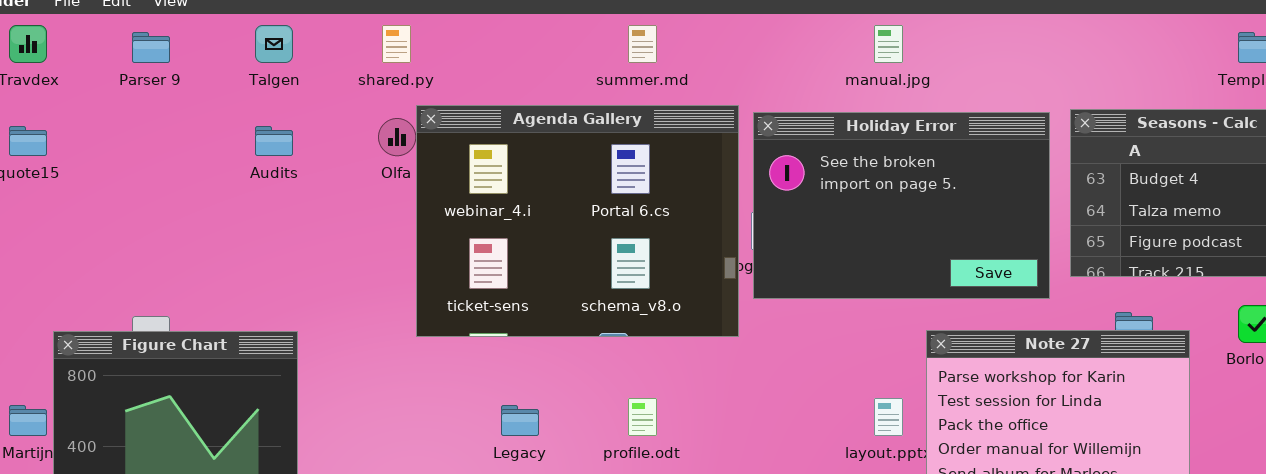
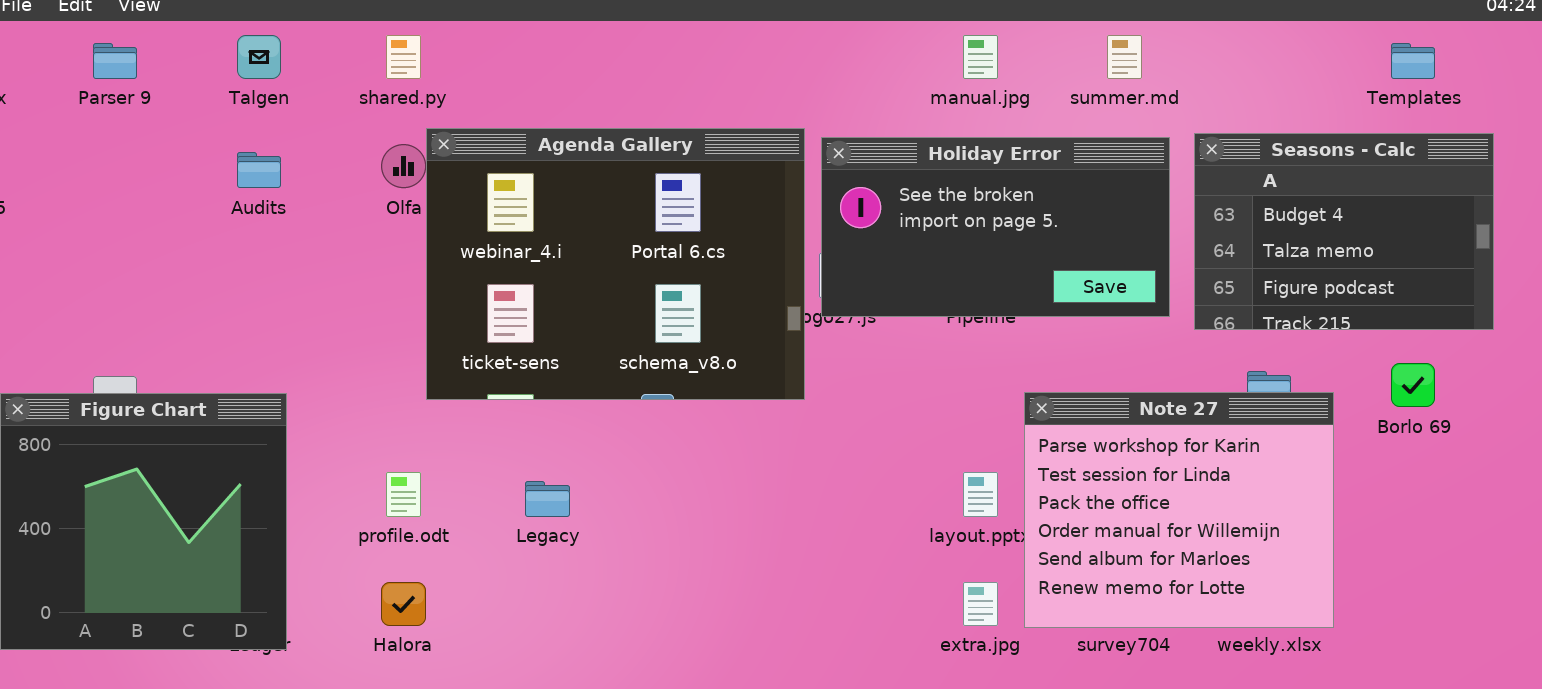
summer.md: [628,25,657,63] -> [1107,35,1142,79], moved
Holiday Error: [753,112,1050,299] -> [821,137,1170,317], resized
profile.odt: [628,398,657,436] -> [386,472,421,517], moved

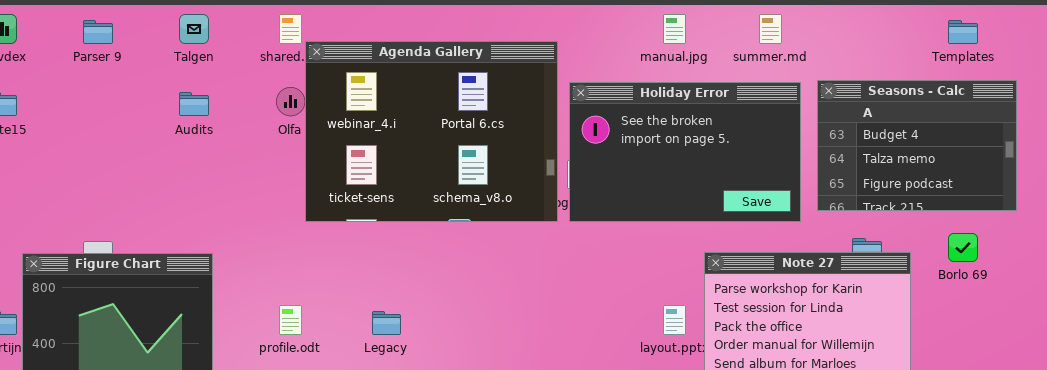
Agenda Gallery: [426,128,805,400] -> [305,41,558,222], moved
Holiday Error: [821,137,1170,317] -> [569,82,801,222], resized

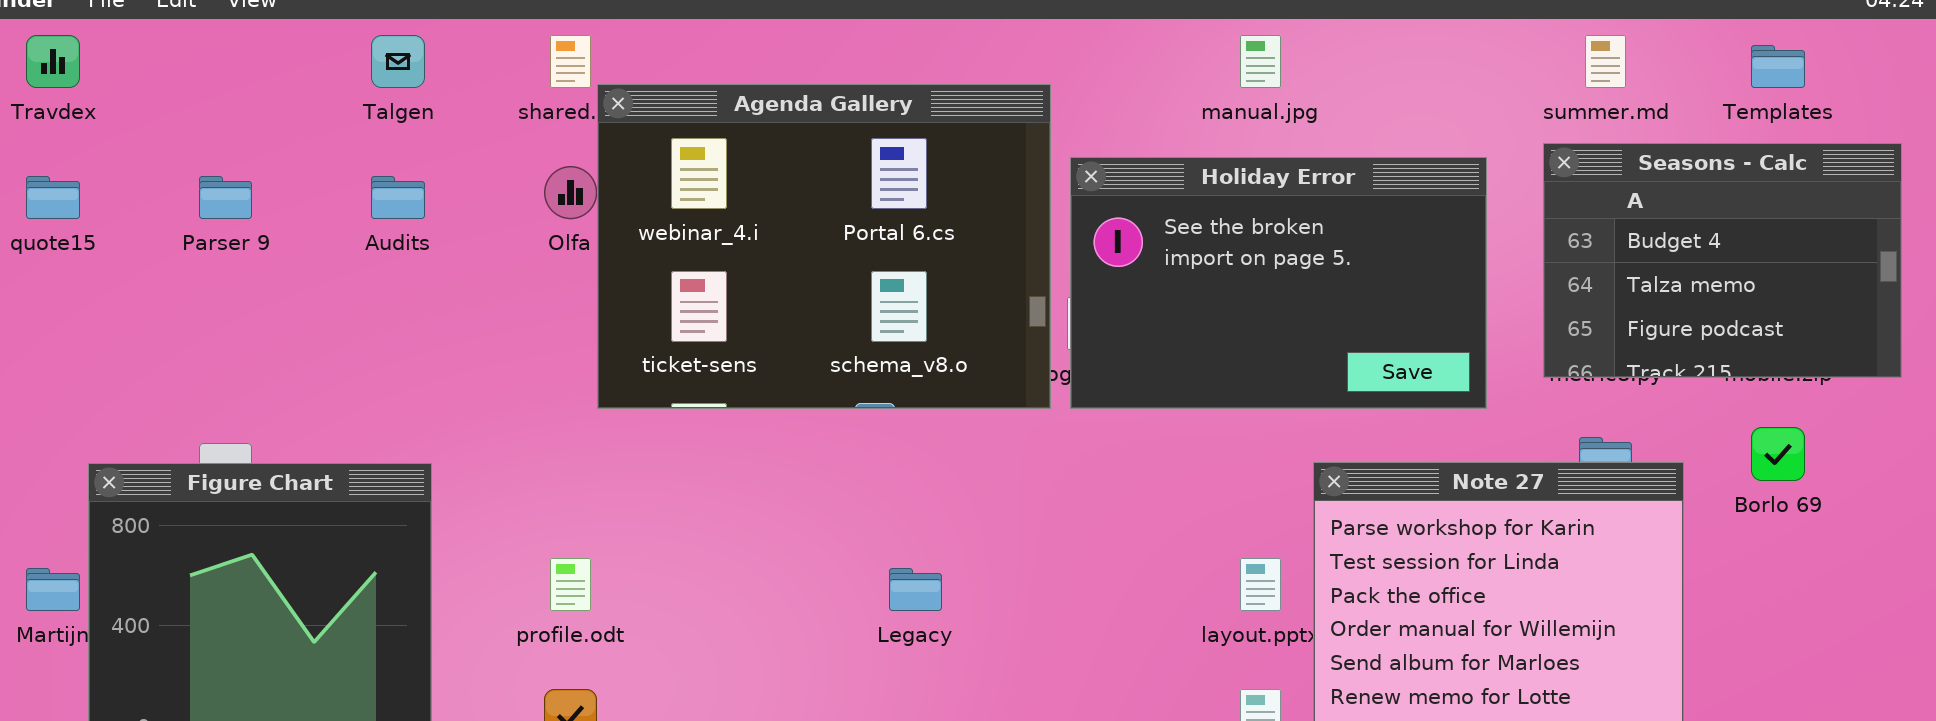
summer.md: [759,14,782,44] -> [1585,35,1626,88], moved
Parser 9: [83,20,113,44] -> [199,176,252,219], moved
Seasons - Calc: [817,80,1017,211] -> [1543,143,1902,378], moved
Legacy: [372,311,401,335] -> [889,568,942,611], moved

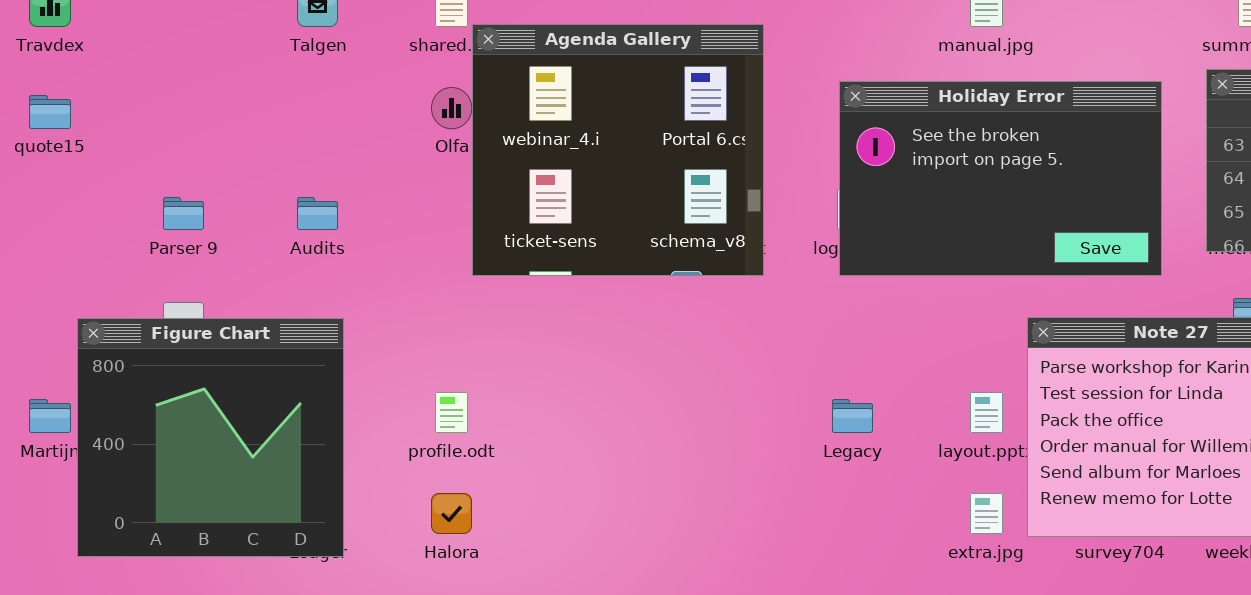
Agenda Gallery: [597,84,1051,409] -> [472,24,764,276], resized
Parser 9: [199,176,252,219] -> [163,197,204,230], moved
Audits: [371,176,425,219] -> [297,197,338,230], moved
Legacy: [889,568,942,611] -> [832,399,873,433], moved

